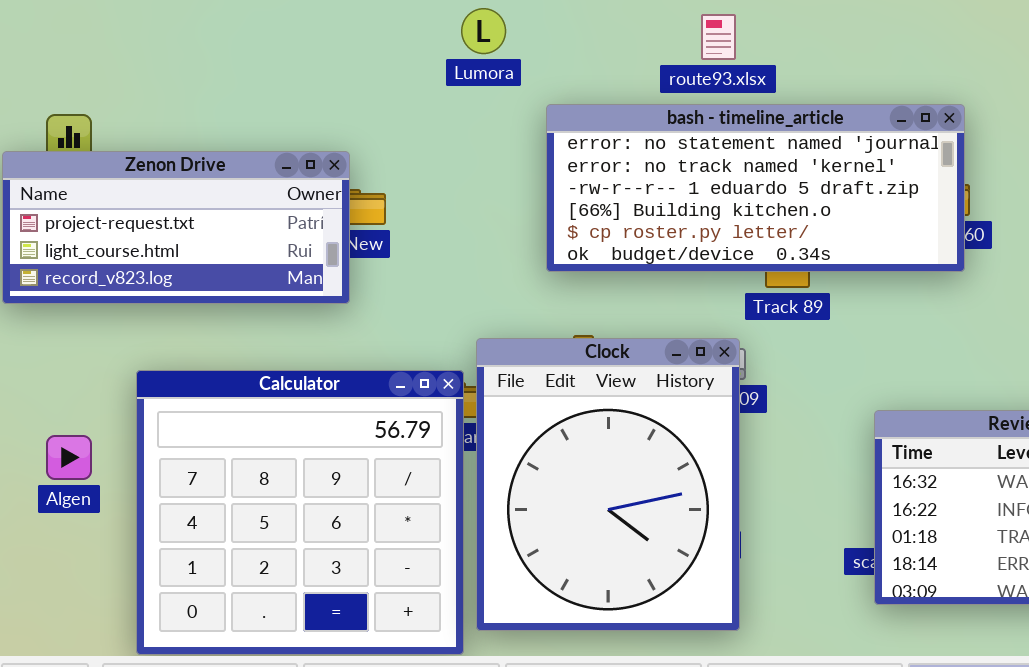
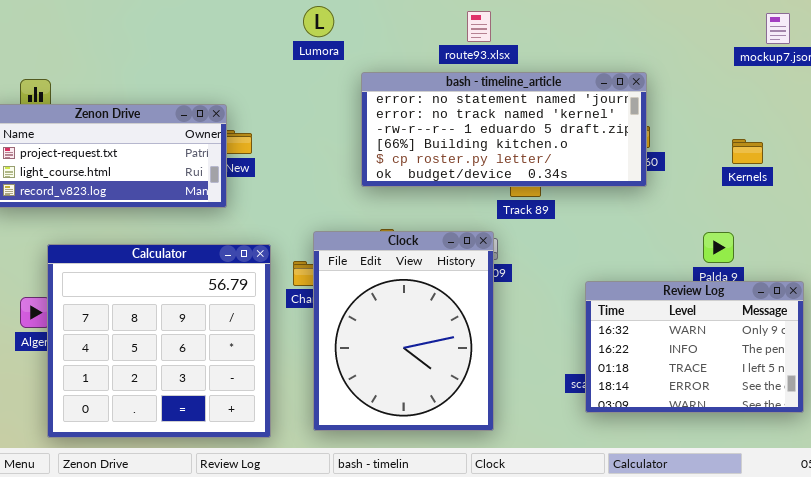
Calculator: [136,370,464,655] -> [47,244,271,438], moved

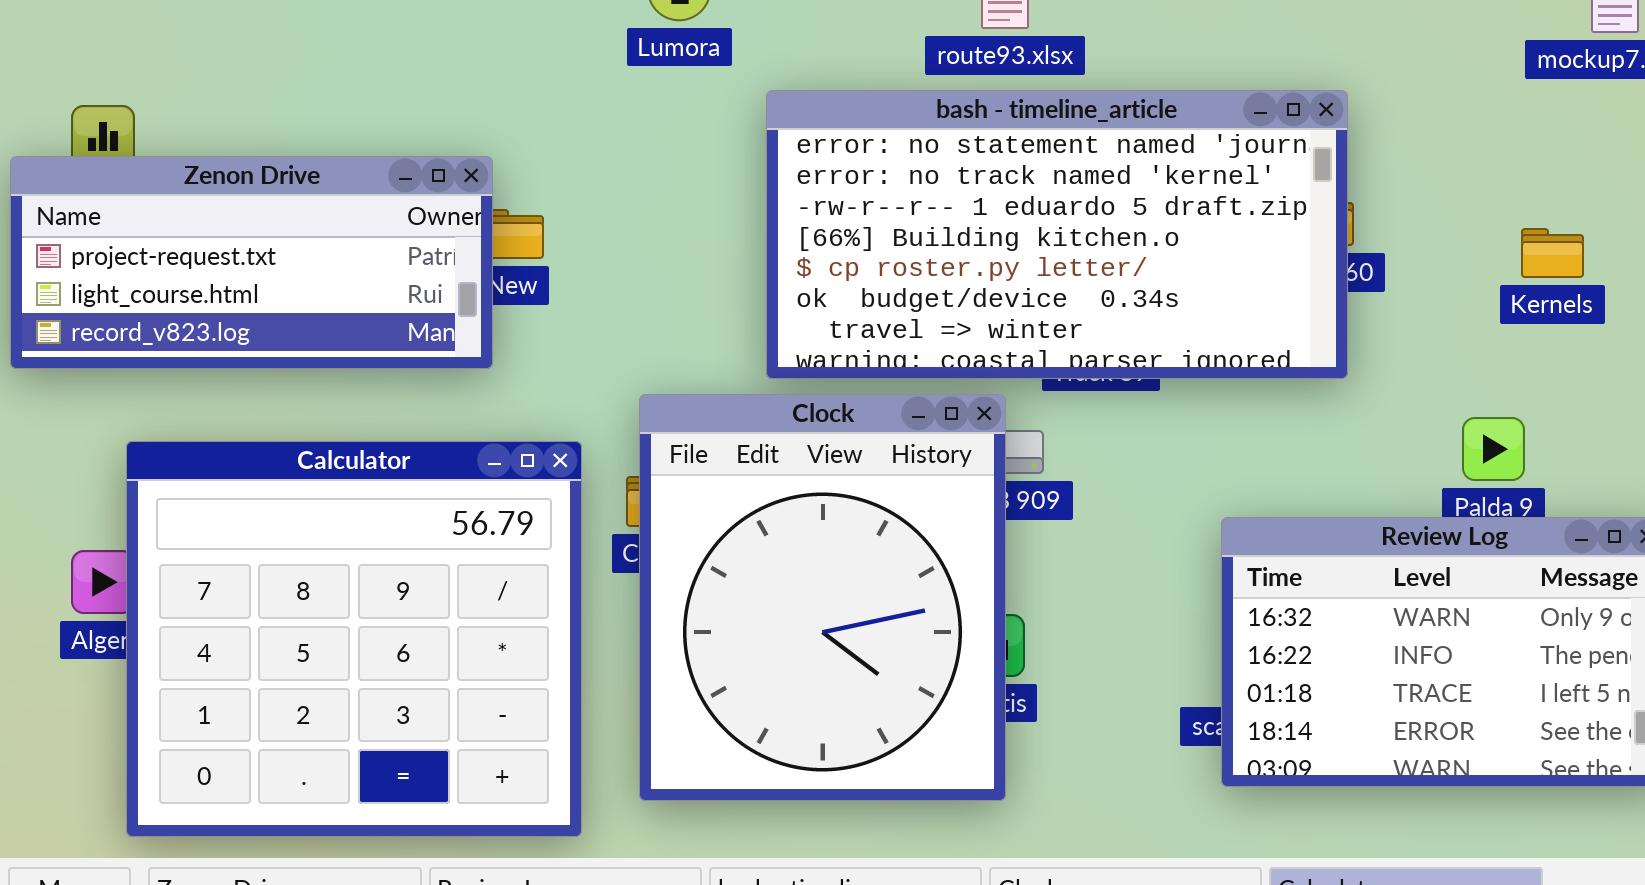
bash - timeline_article: [361,72,647,187] -> [766,90,1348,379], resized
Clock: [313,231,494,431] -> [639,394,1006,801], moved

